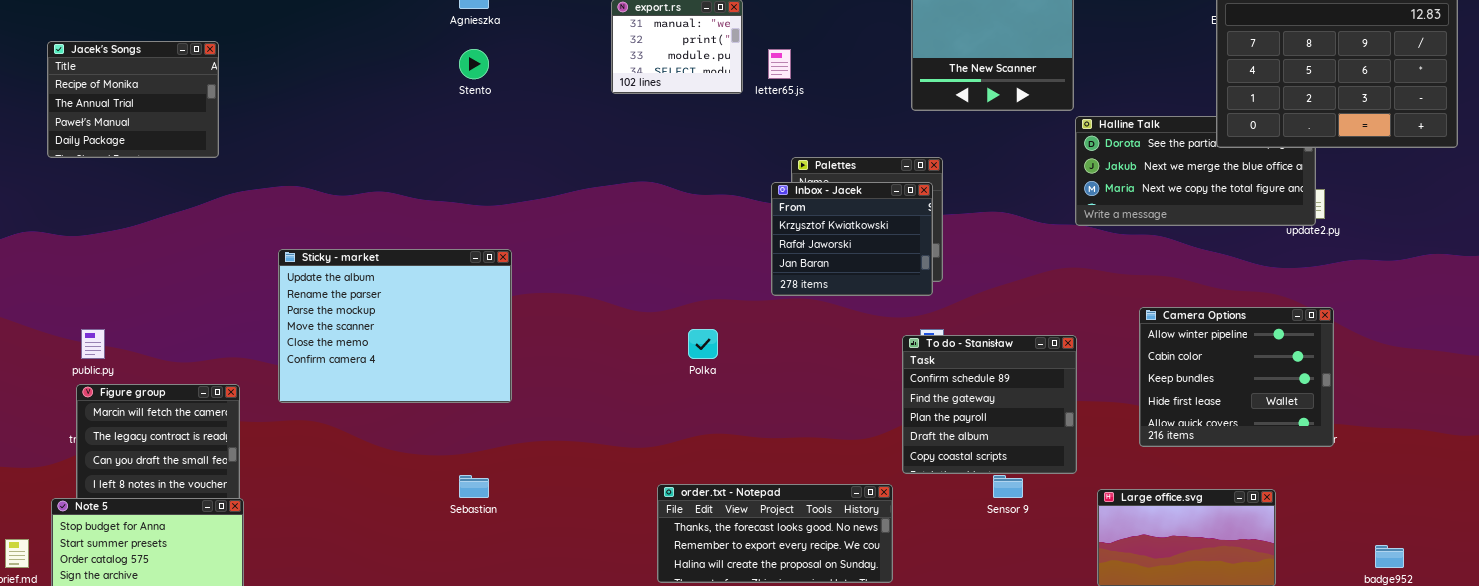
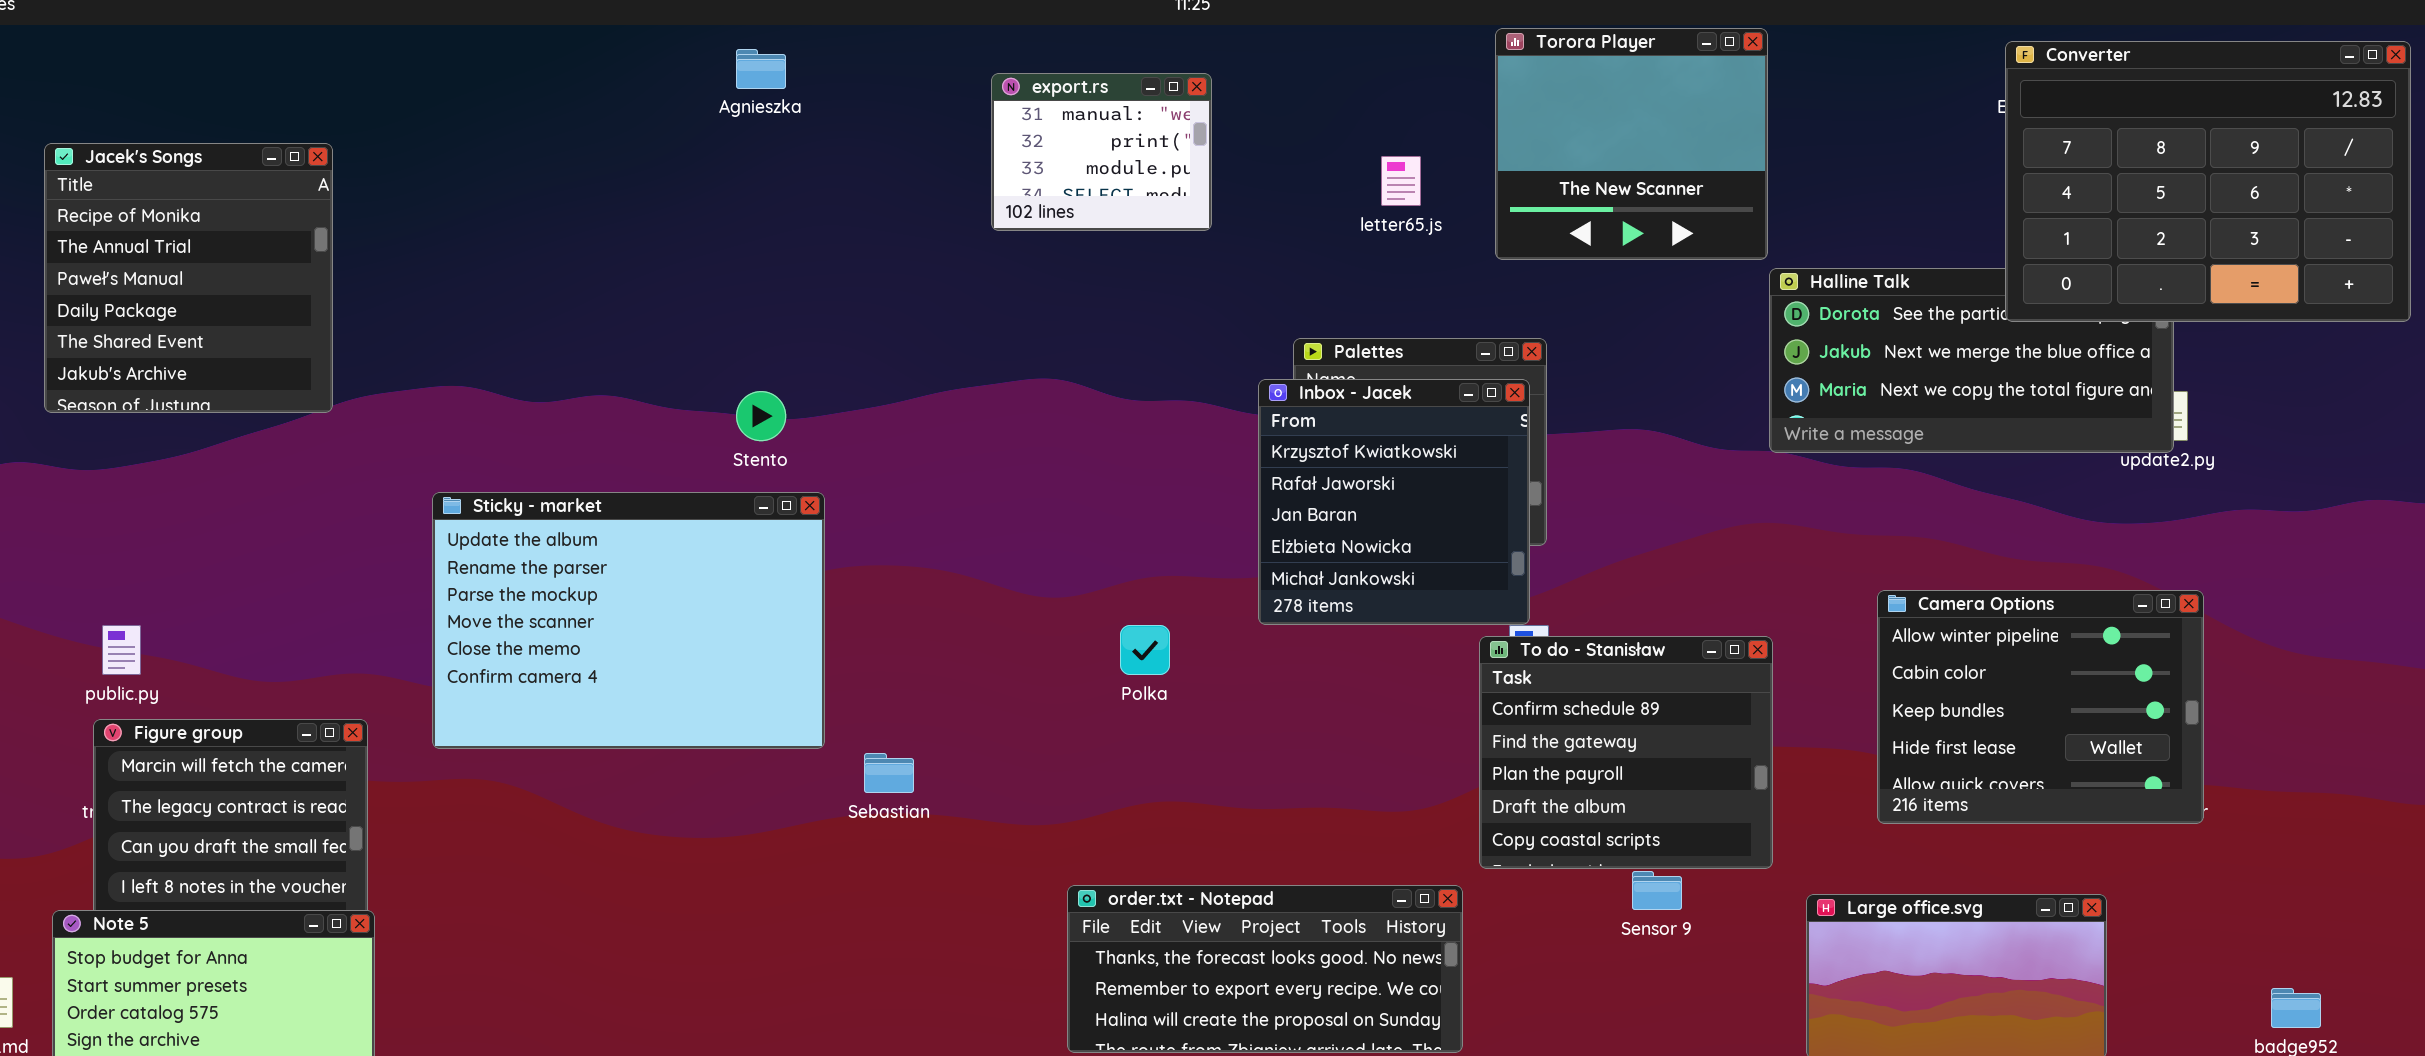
Jacek's Songs: [47,41,219,158] -> [44,143,333,413], resized
Stento: [459,49,489,79] -> [736,391,786,441], moved
letter65.js: [768,49,791,79] -> [1381,156,1421,206], moved
Inbox - Jacek: [771,182,933,296] -> [1258,379,1530,625], resized
Sebastian: [459,475,489,498] -> [864,753,914,793], moved

